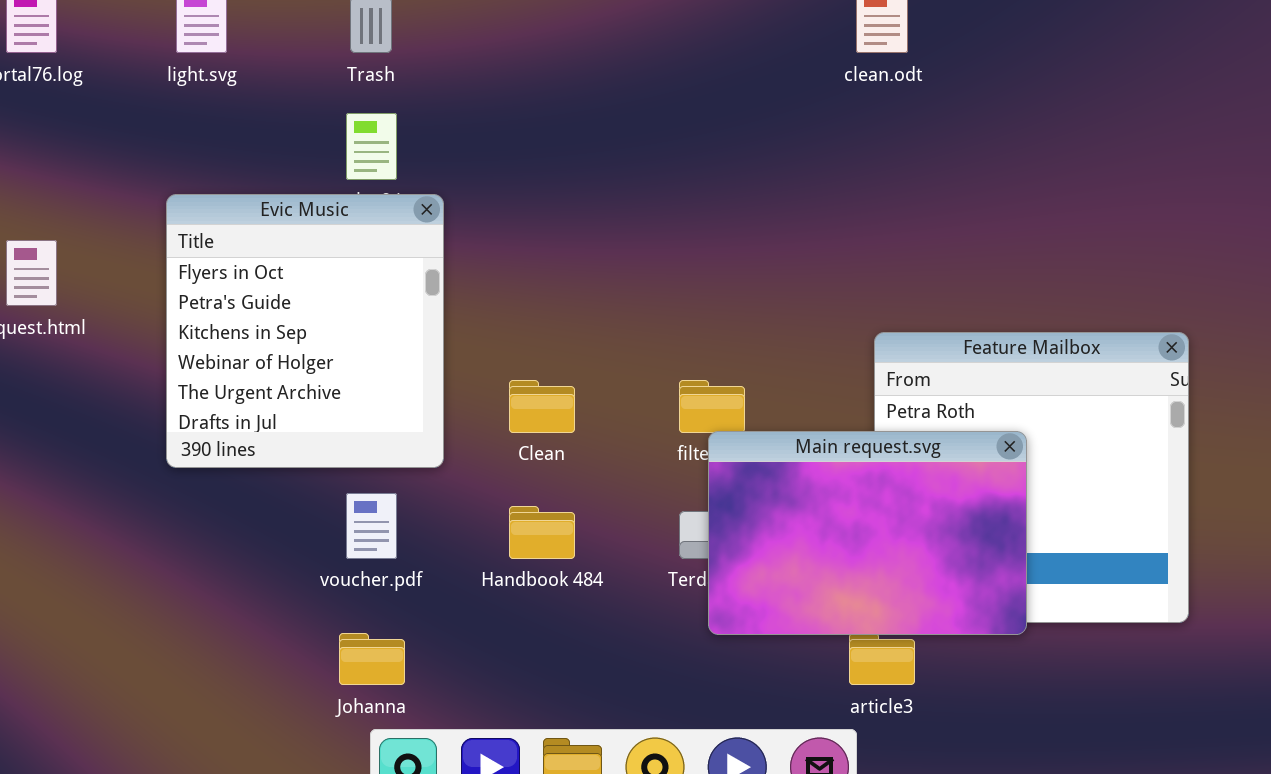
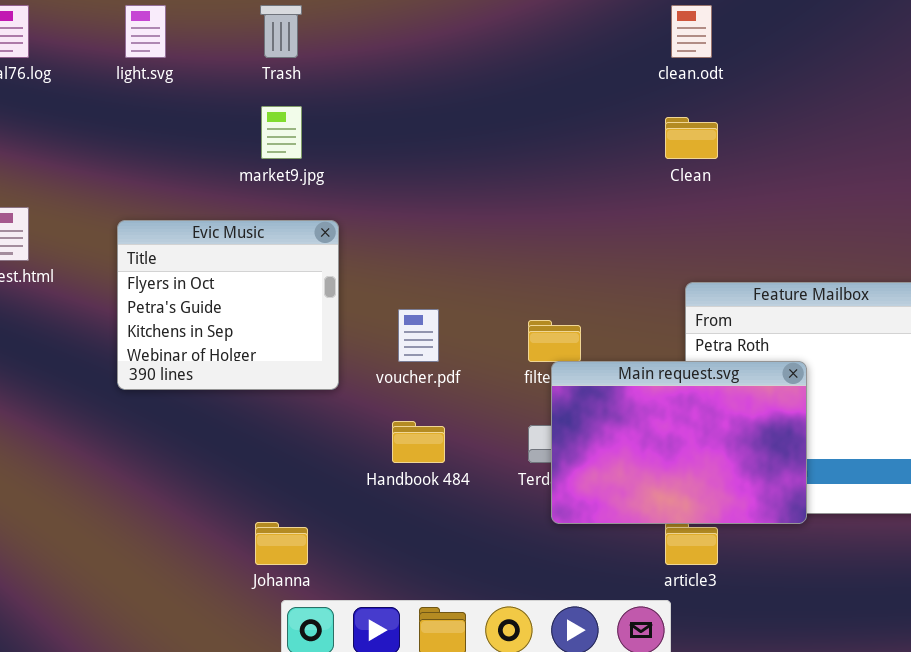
Evic Music: [166,194,444,468] -> [117,220,339,390], resized
Clean: [509,380,575,433] -> [665,117,718,159], moved
voucher.pdf: [346,493,397,559] -> [398,309,439,362], moved

